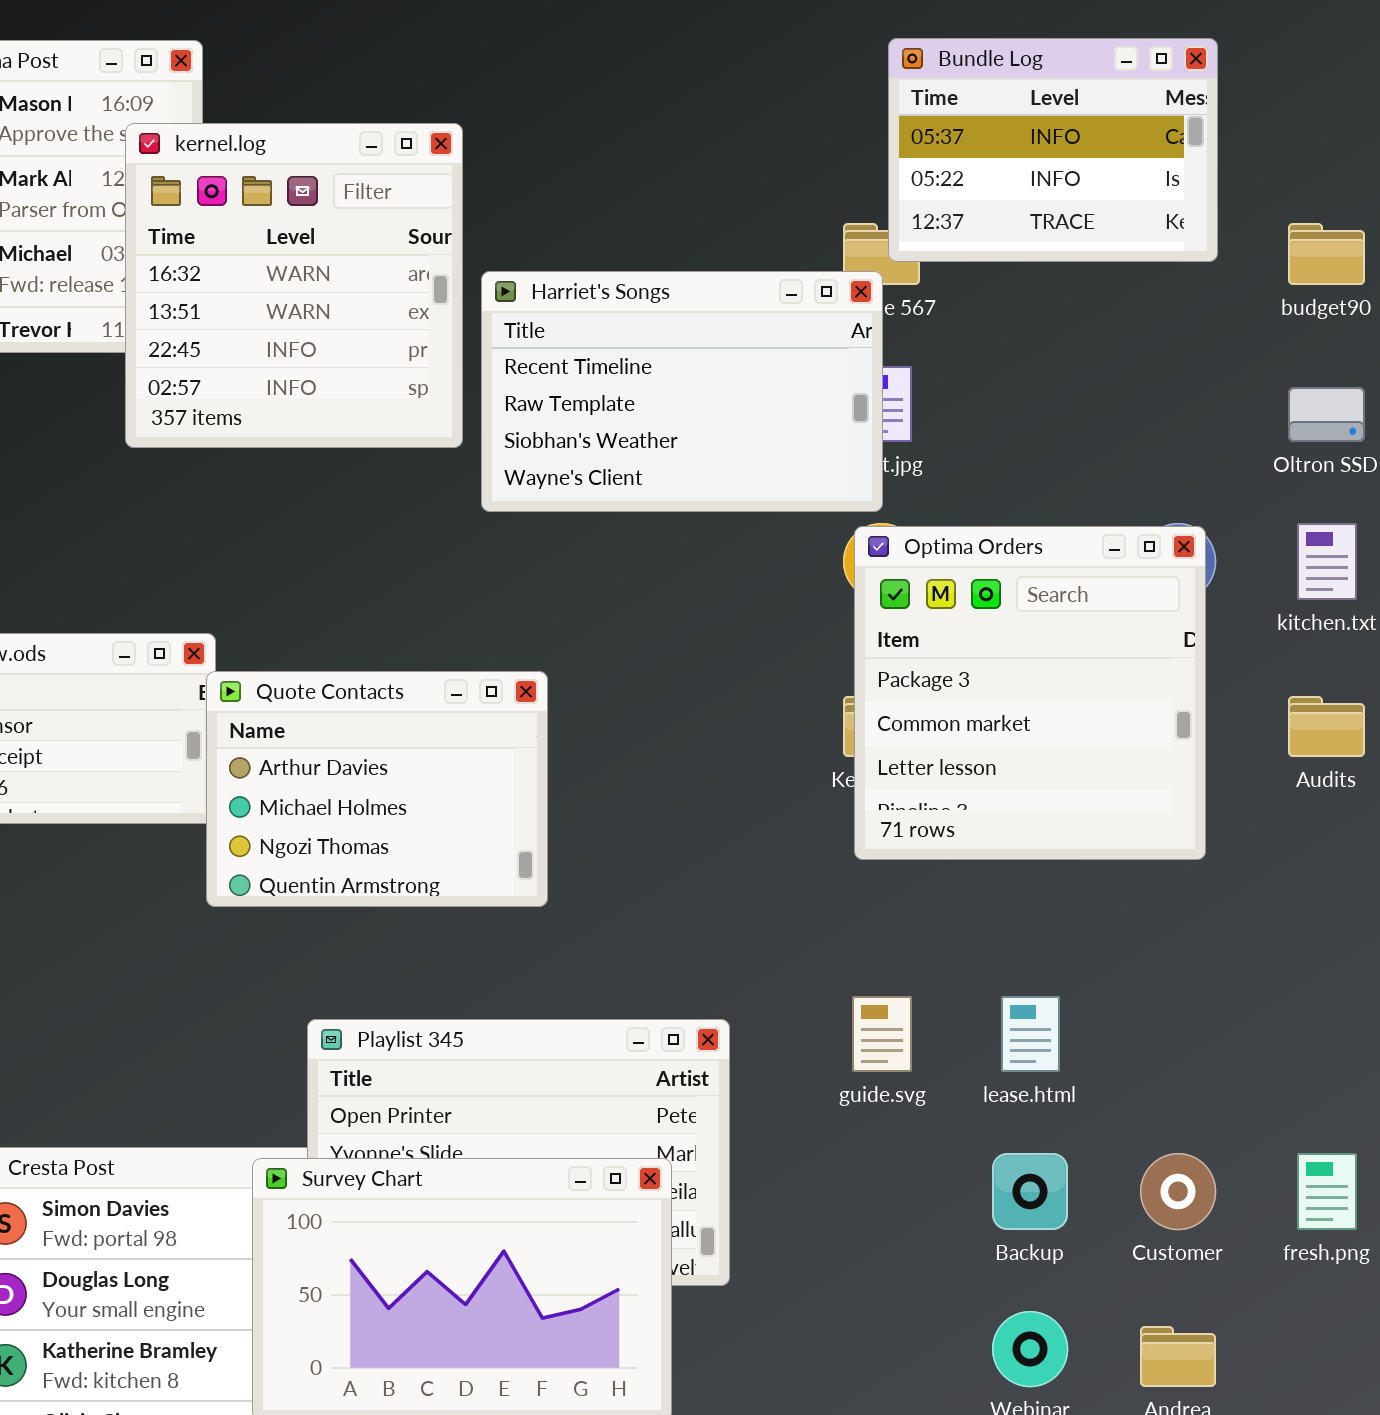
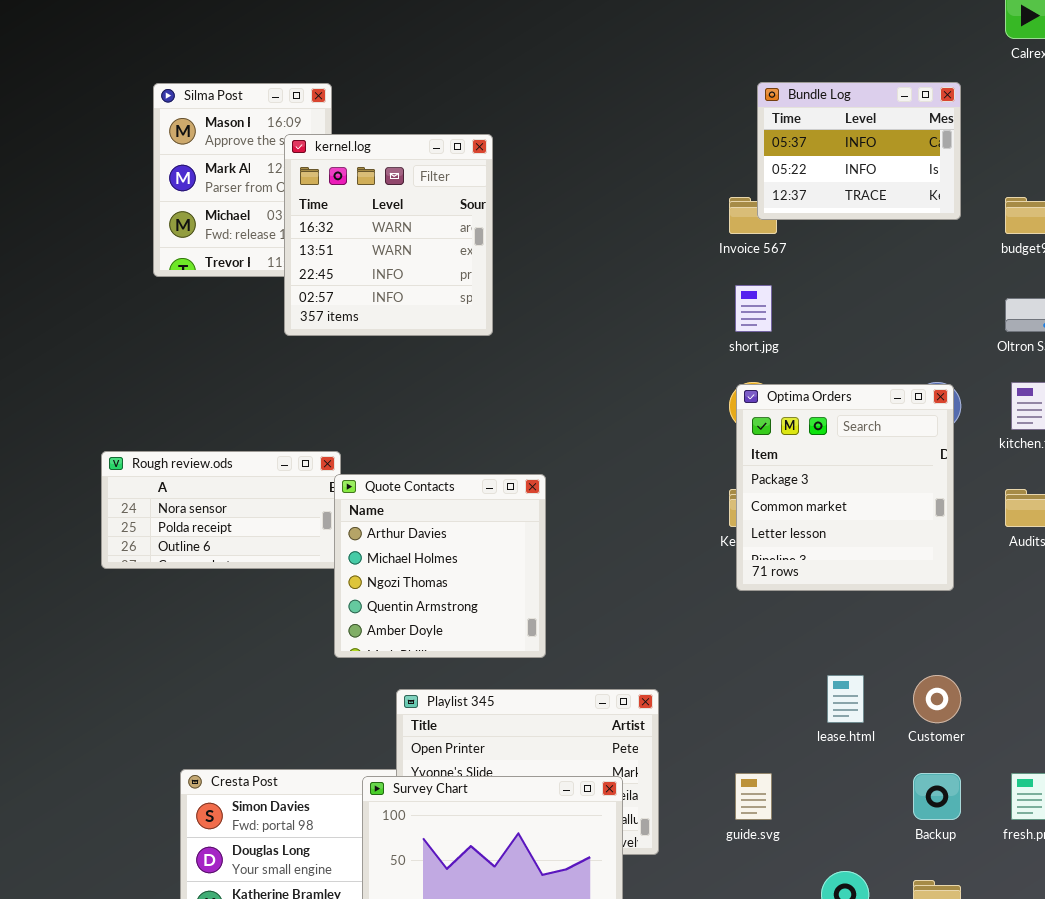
Harriet's Songs: [481,271,883,512] -> none, closed
Quote Contacts: [206,671,548,907] -> [334,474,546,658], resized
guide.svg: [852,996,912,1072] -> [735,773,772,820], moved
Backup: [992,1153,1068,1230] -> [913,773,961,820], moved
Customer: [1140,1153,1216,1230] -> [913,675,961,723], moved

